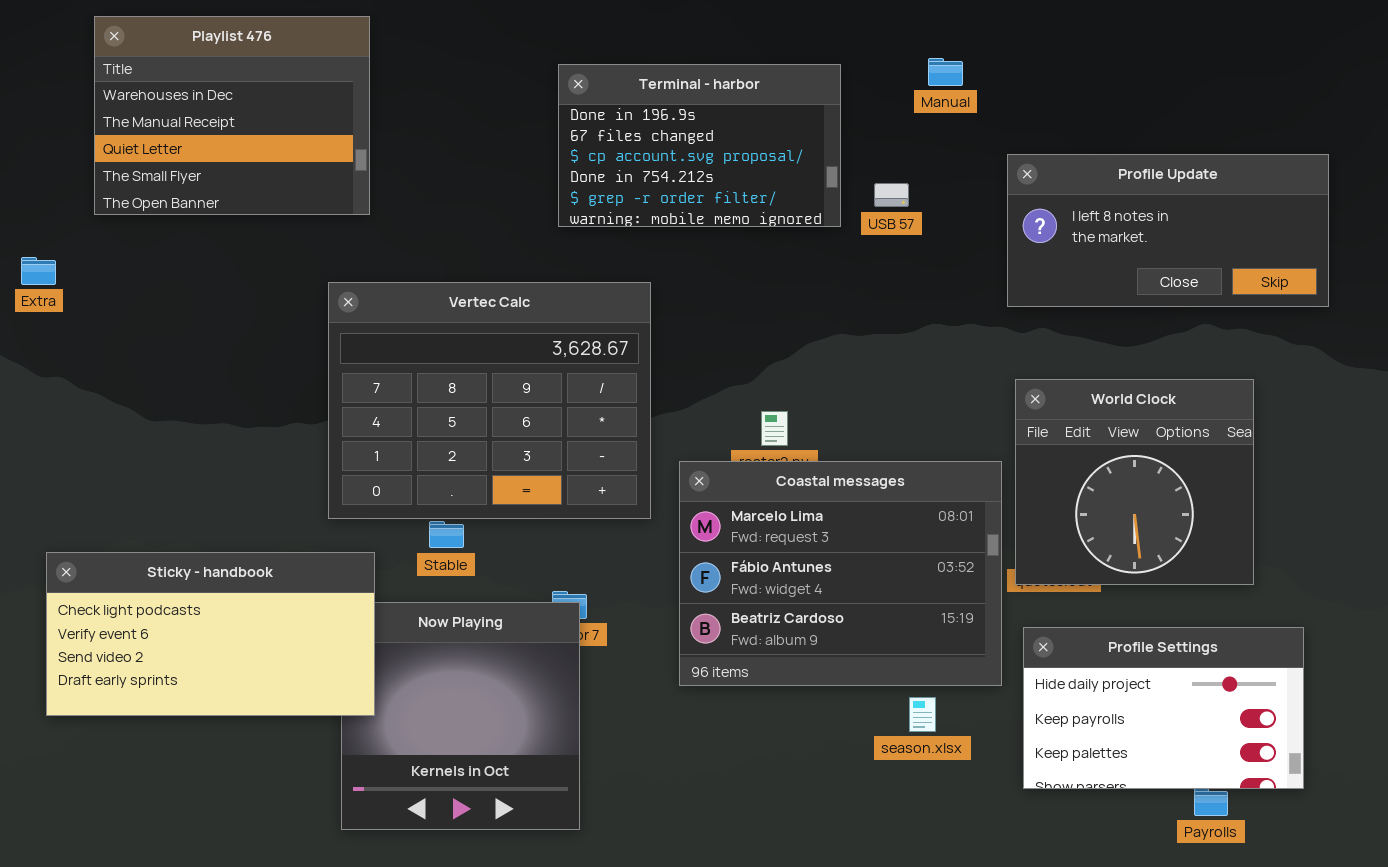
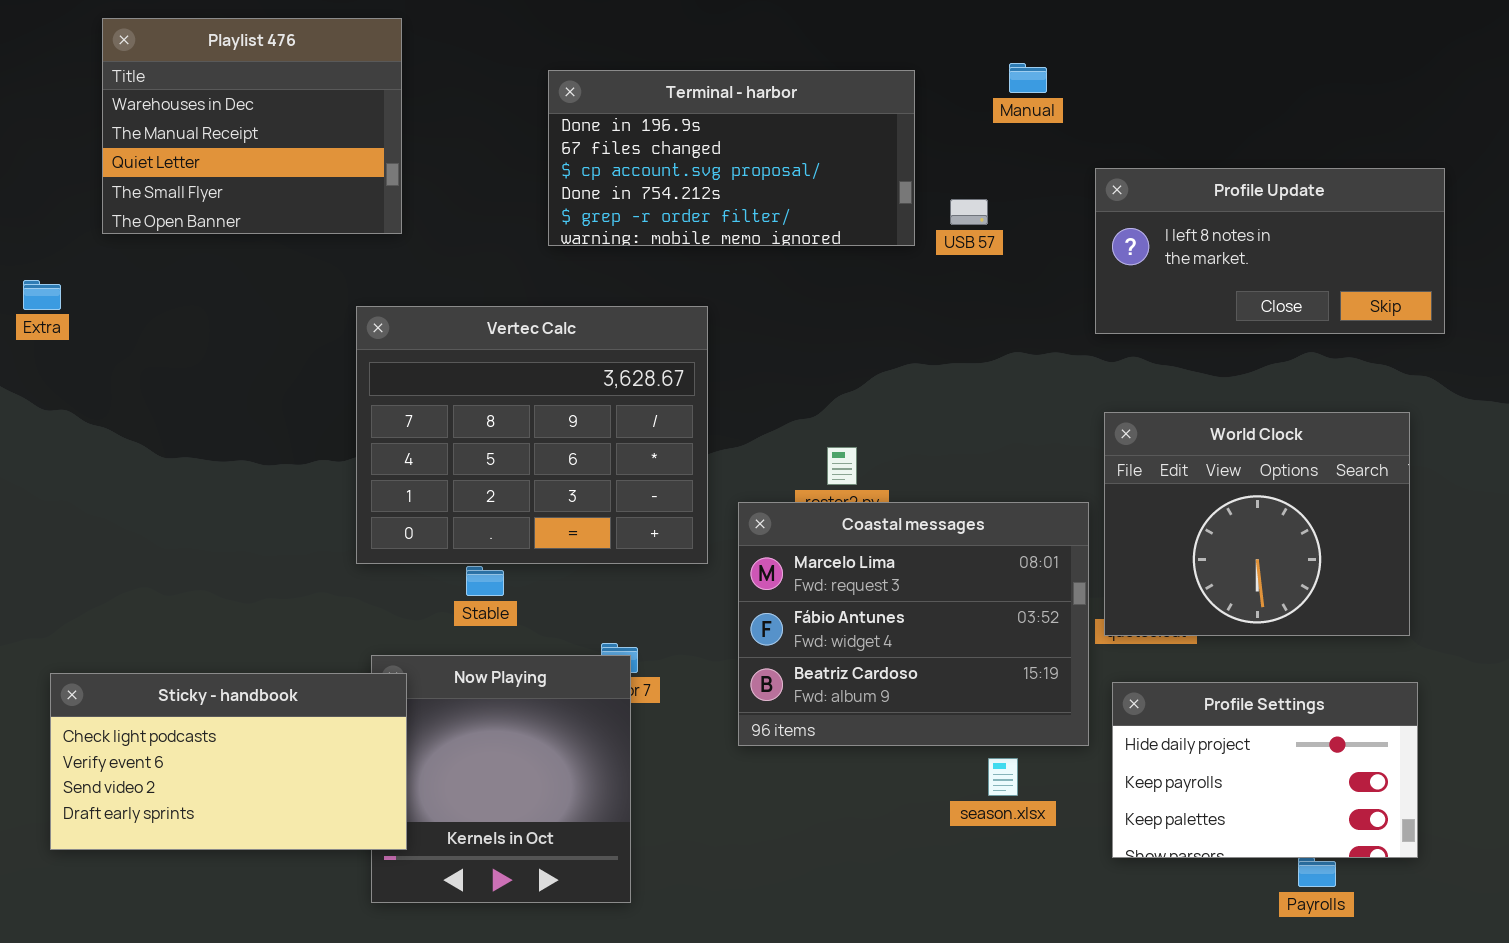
Terminal - harbor: [558,64,841,227] -> [548,70,915,246], resized
World Clock: [1015,379,1254,585] -> [1104,412,1410,636], resized
Sticky - handbook: [46,552,375,716] -> [50,673,407,850], moved

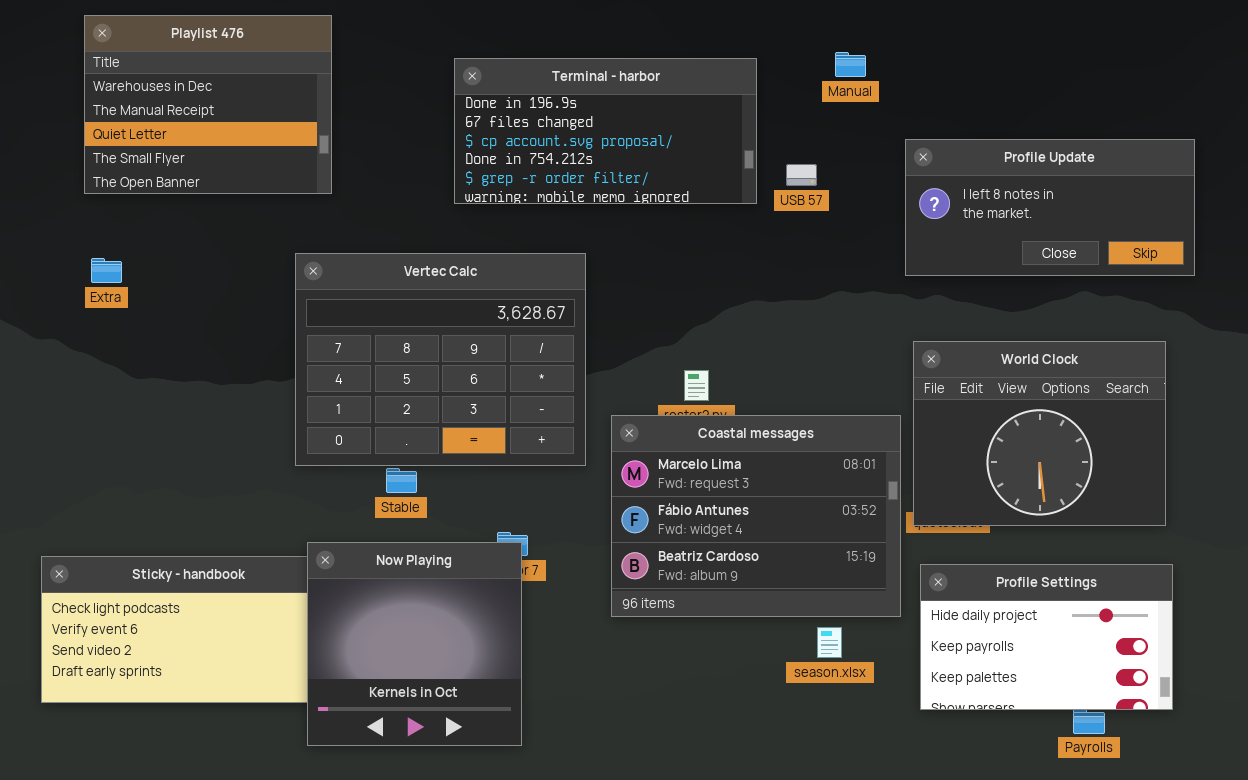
Extra: [23,280,61,310] -> [91,258,122,283], moved
Now Playing: [371,655,631,903] -> [307,542,522,746], raised

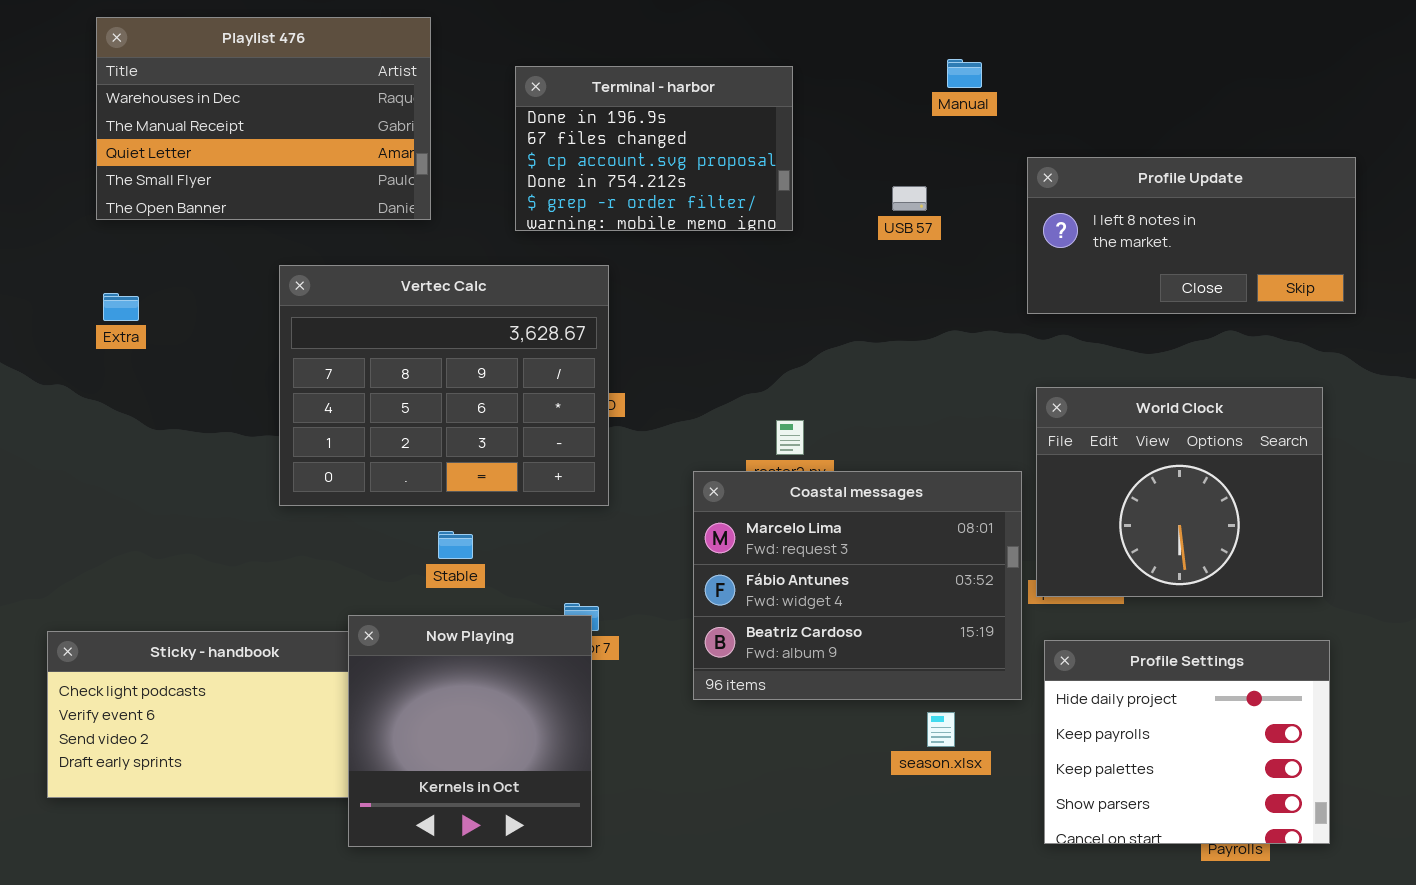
Playlist 476: [84,15,332,194] -> [96,17,431,220], resized
Terminal - harbor: [454,58,757,204] -> [515,66,793,231], resized
Vertec Calc: [295,253,586,466] -> [279,265,609,506], moved
Profile Settings: [920,564,1173,710] -> [1044,640,1330,844], resized

